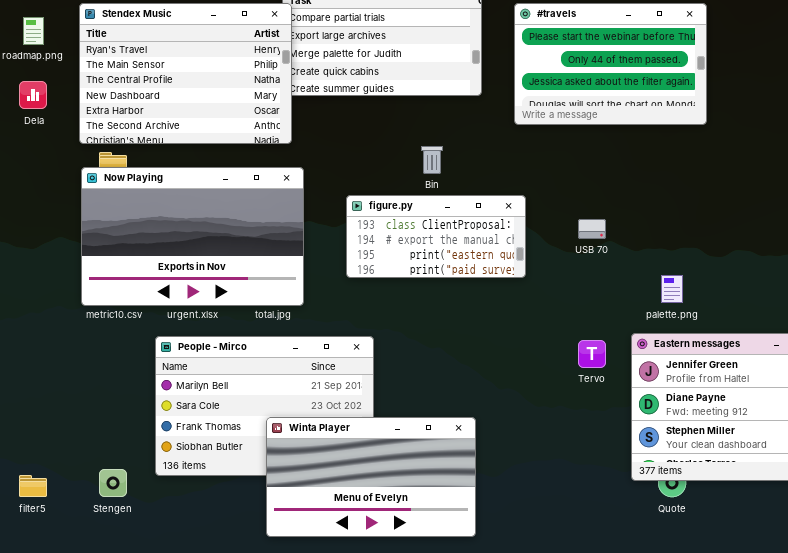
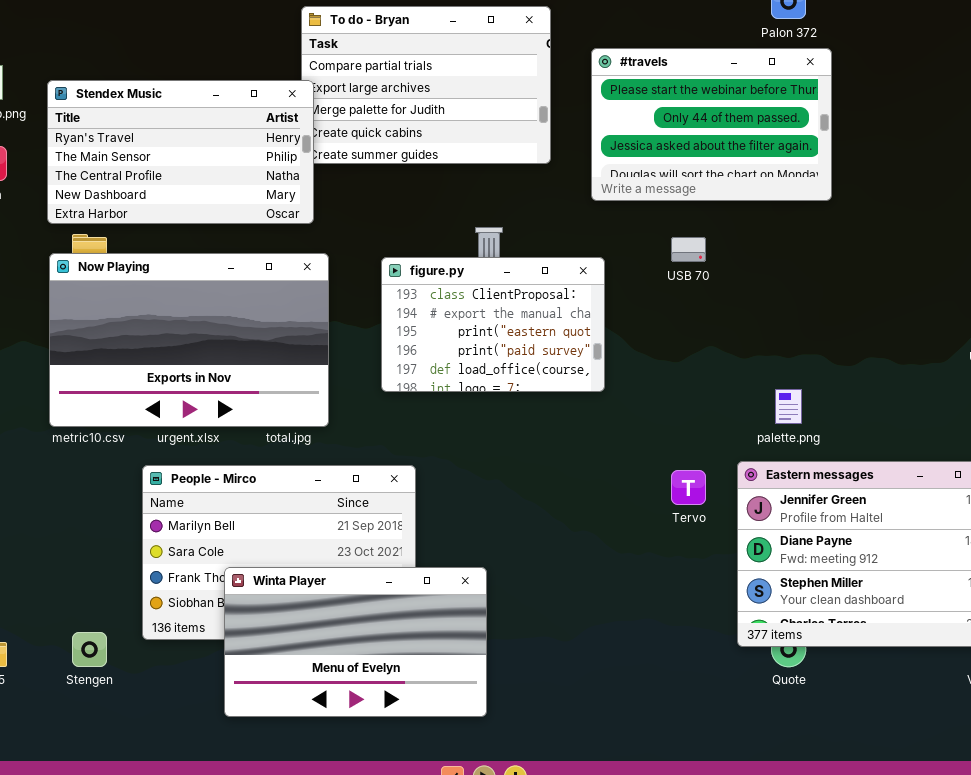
Stendex Music: [79,3,292,144] -> [47,80,314,224], resized
figure.py: [346,195,526,278] -> [381,257,605,392], resized
USB 70: [578,219,606,239] -> [671,237,706,262], moved
Winta Player: [266,417,476,537] -> [224,567,487,717], moved

